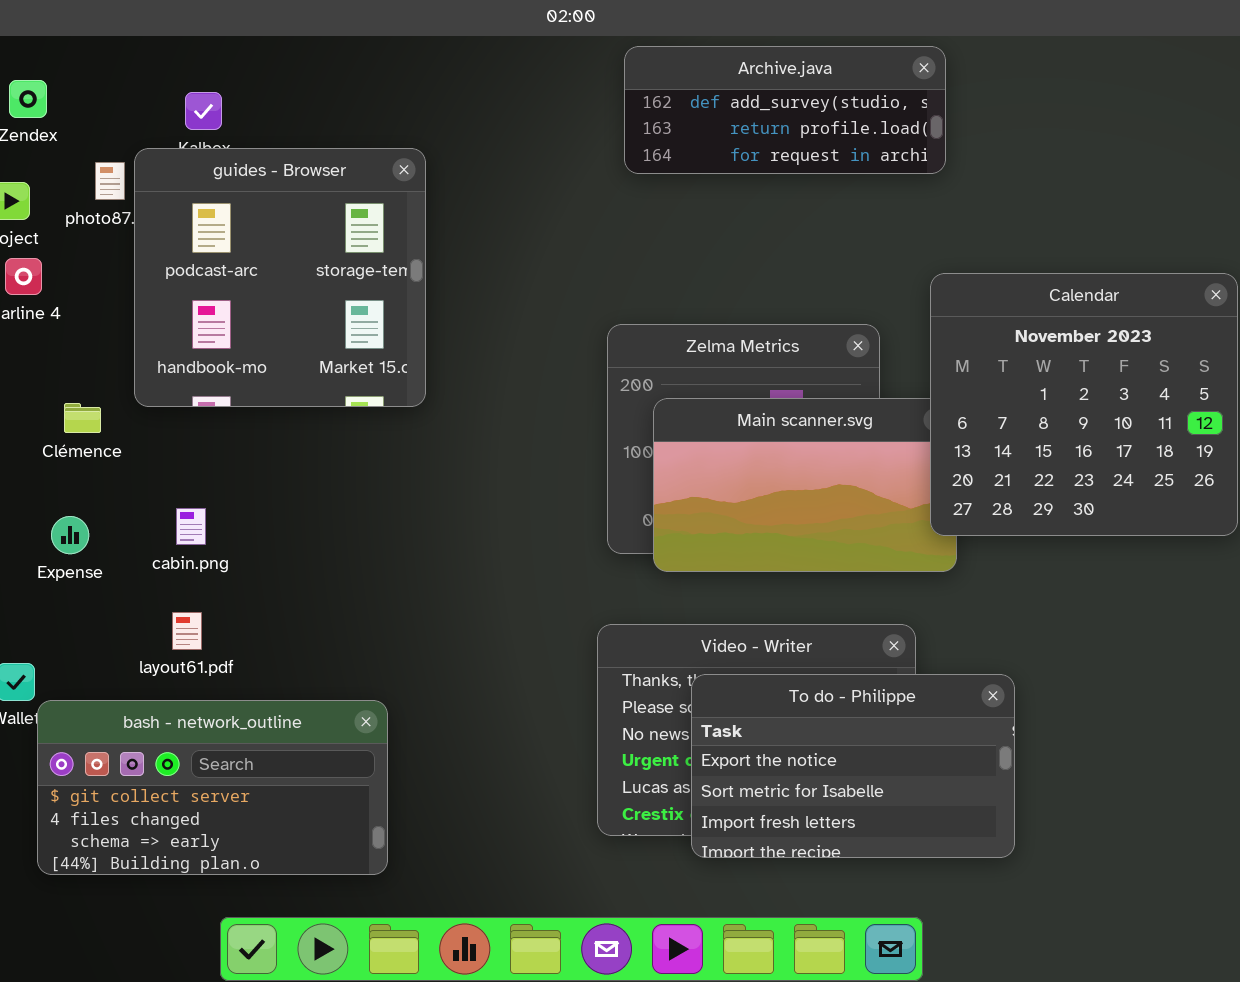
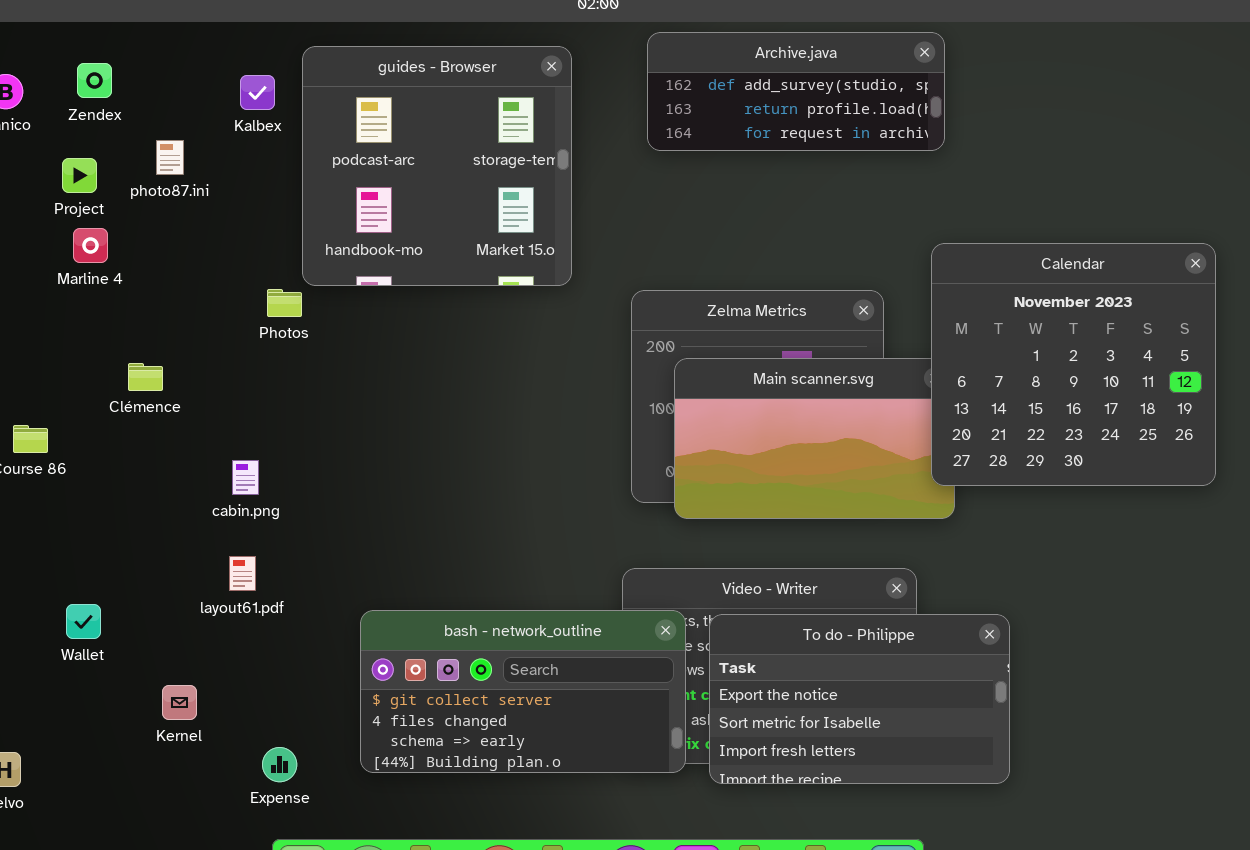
guides - Browser: [134,148,426,407] -> [302,46,572,286], moved
Expense: [51,516,89,554] -> [262,747,297,782], moved
bash - network_outline: [37,700,388,875] -> [360,610,686,773], moved

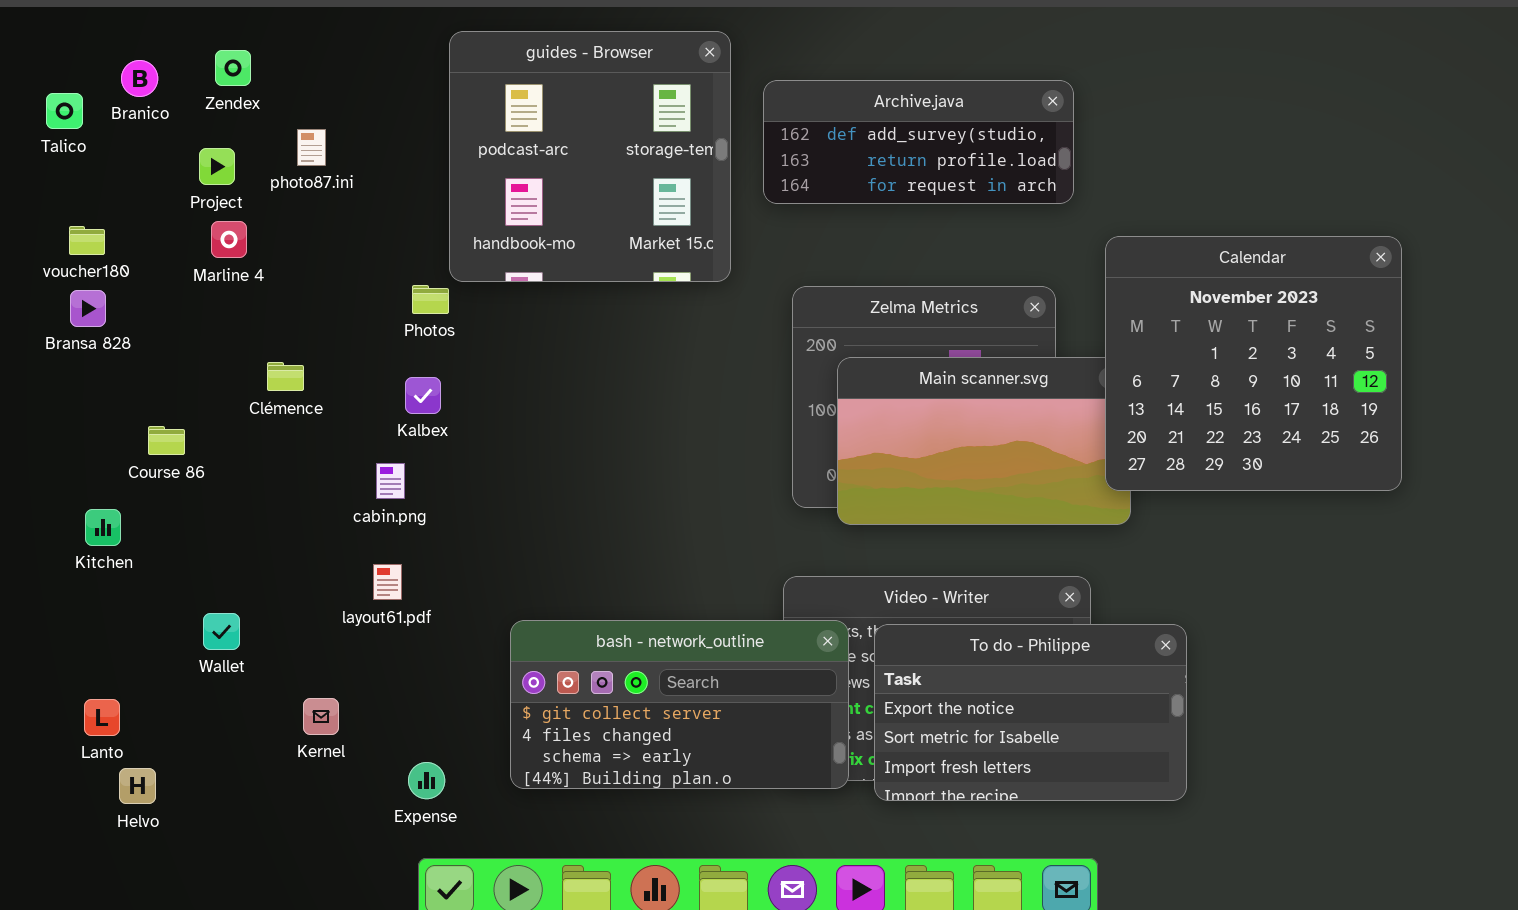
Archive.java: [647,32,945,151] -> [763,80,1074,204], moved
Kalbex: [240,75,275,110] -> [405,377,441,414], moved

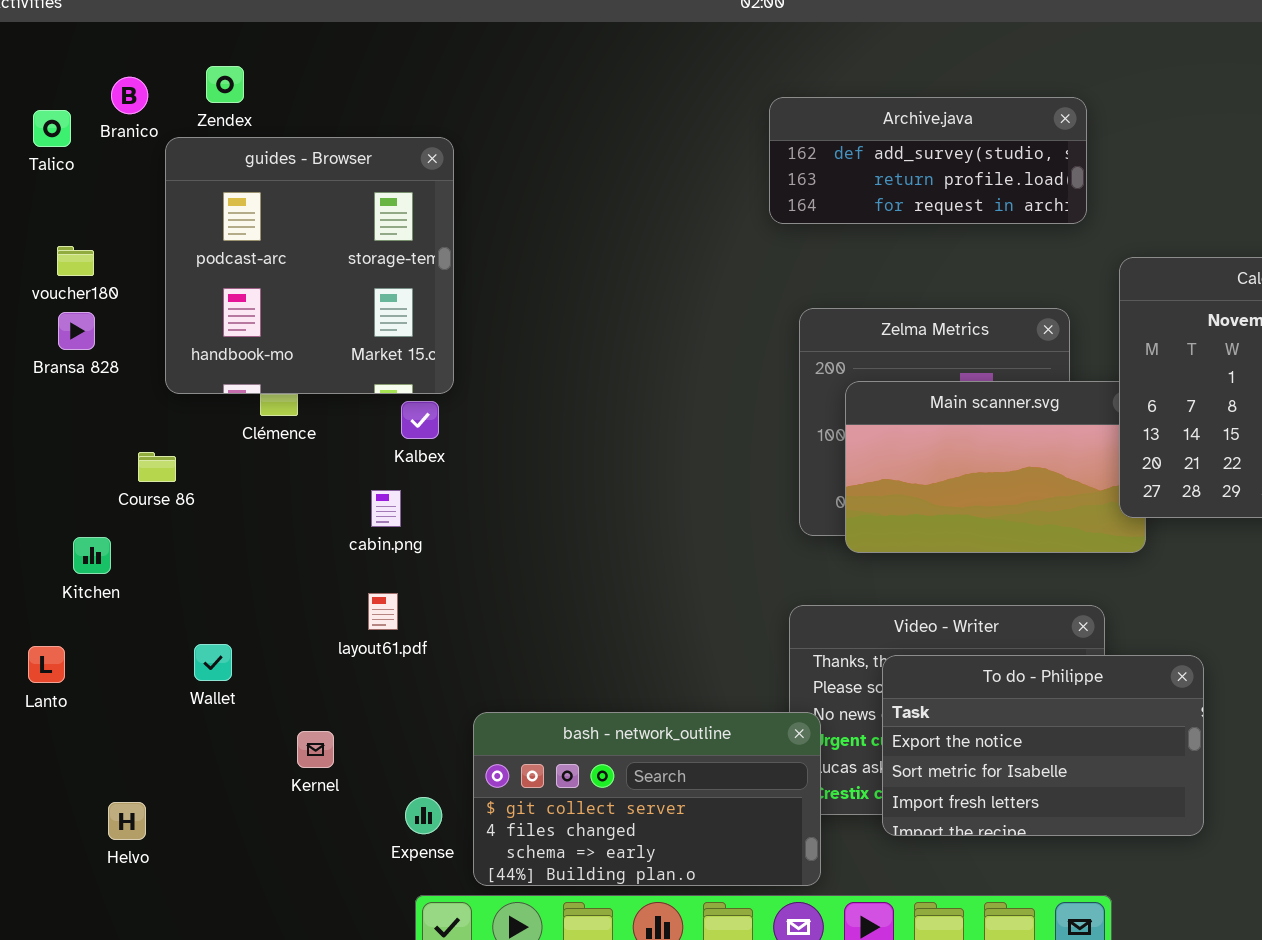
guides - Browser: [449,31,731,282] -> [165,137,454,394], moved
bash - network_outline: [510,620,849,789] -> [473,712,821,886], moved
Lanto: [84,699,120,736] -> [28,646,65,683], moved

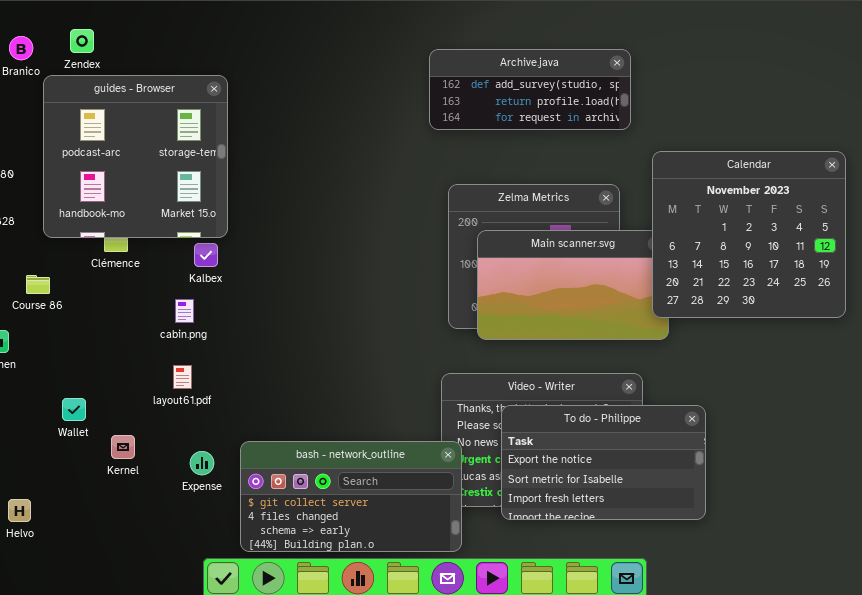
Kernel: [297,731,334,768] -> [111,435,135,459], moved
Expense: [405,797,442,834] -> [190,451,214,475], moved

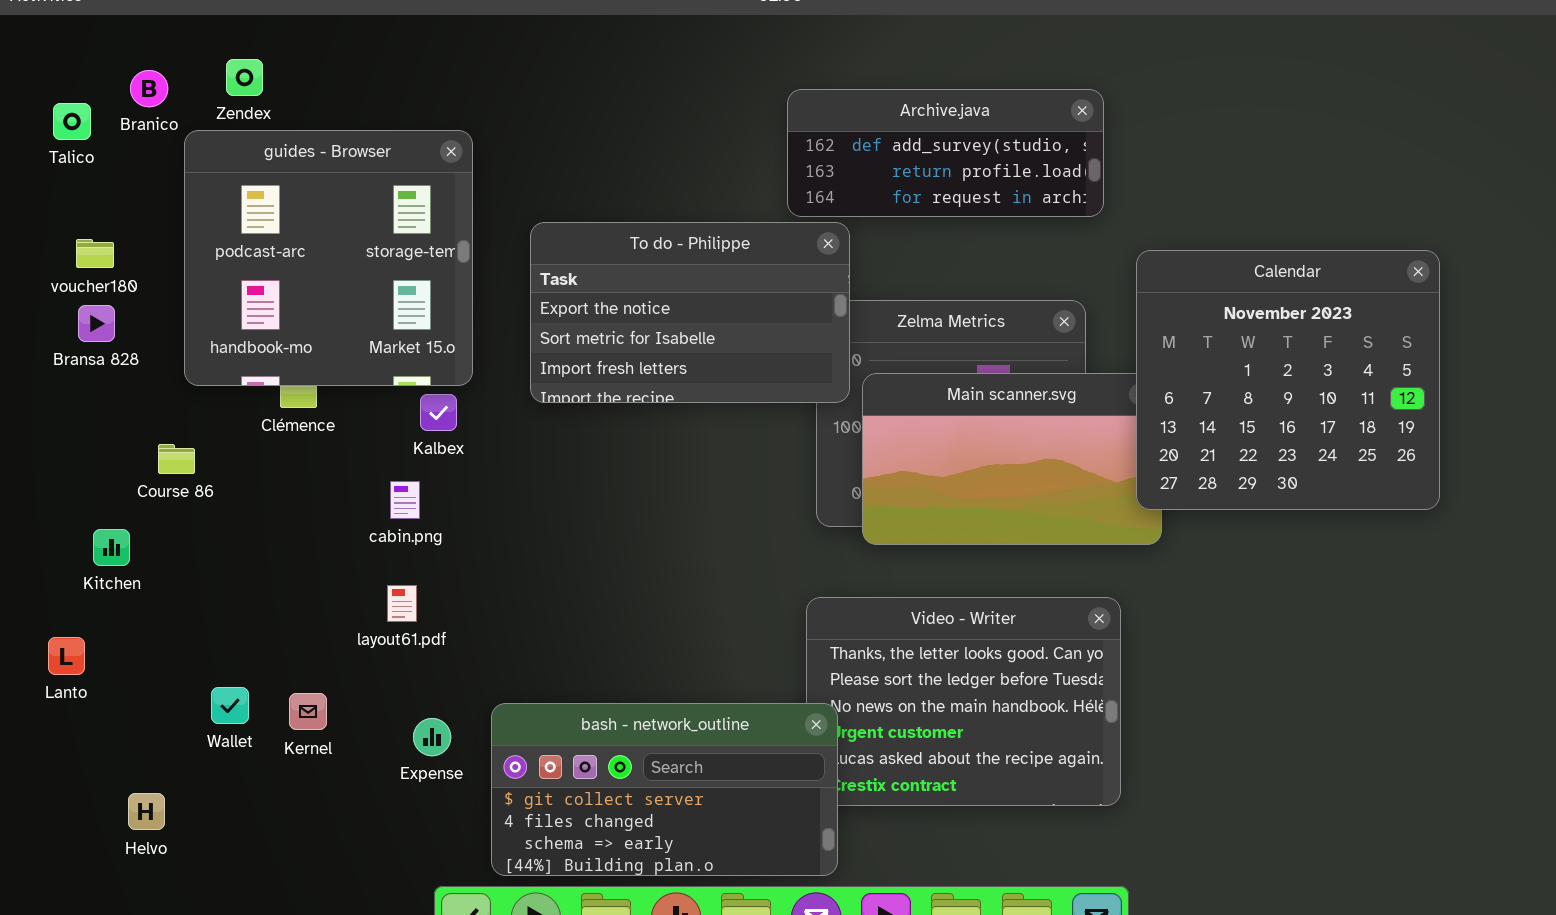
Wallet: [62,398,86,421] -> [211,687,249,724], moved
To do - Philippe: [501,405,706,520] -> [530,222,850,403], moved

